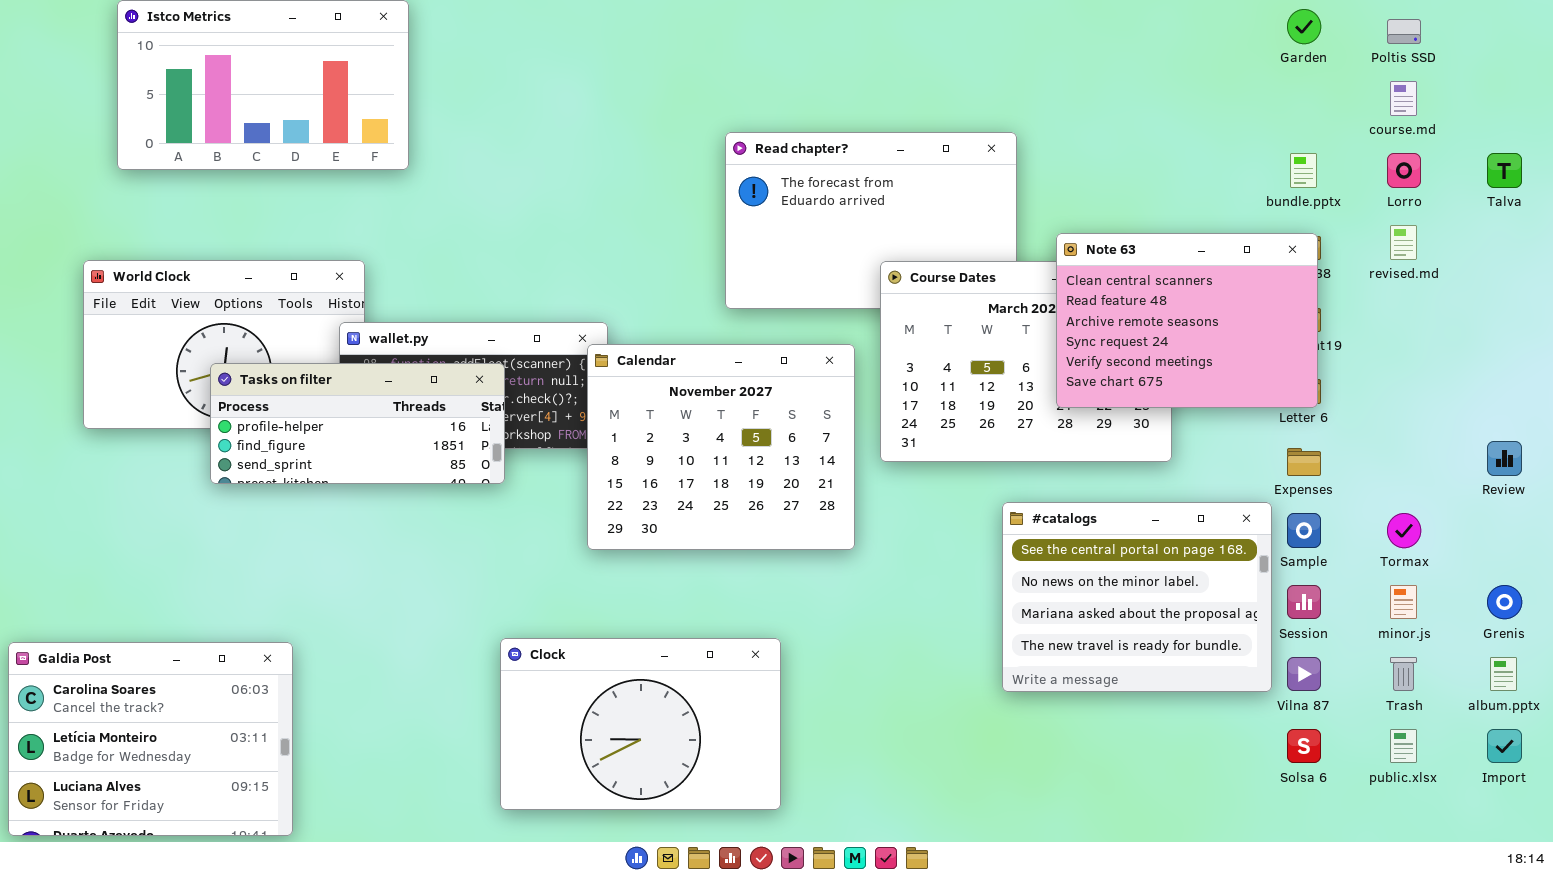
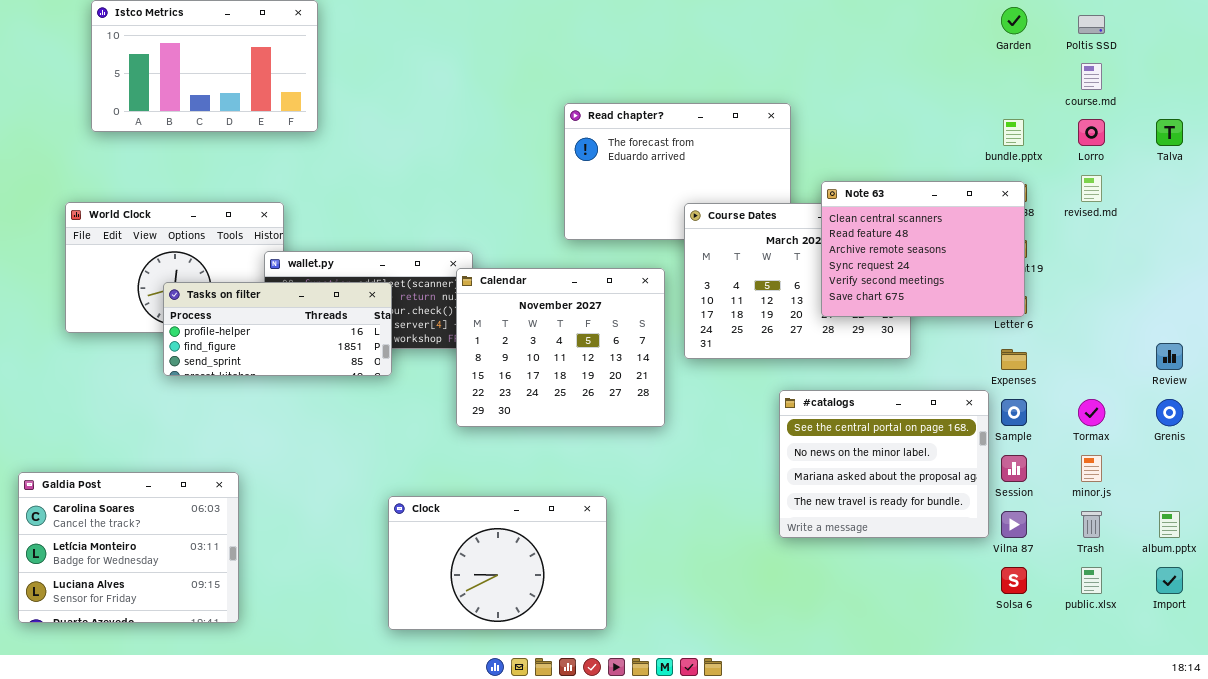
Grenis: [1487,585,1522,619] -> [1156,399,1183,426], moved
Galdia Post: [8,642,293,836] -> [18,472,239,623], moved

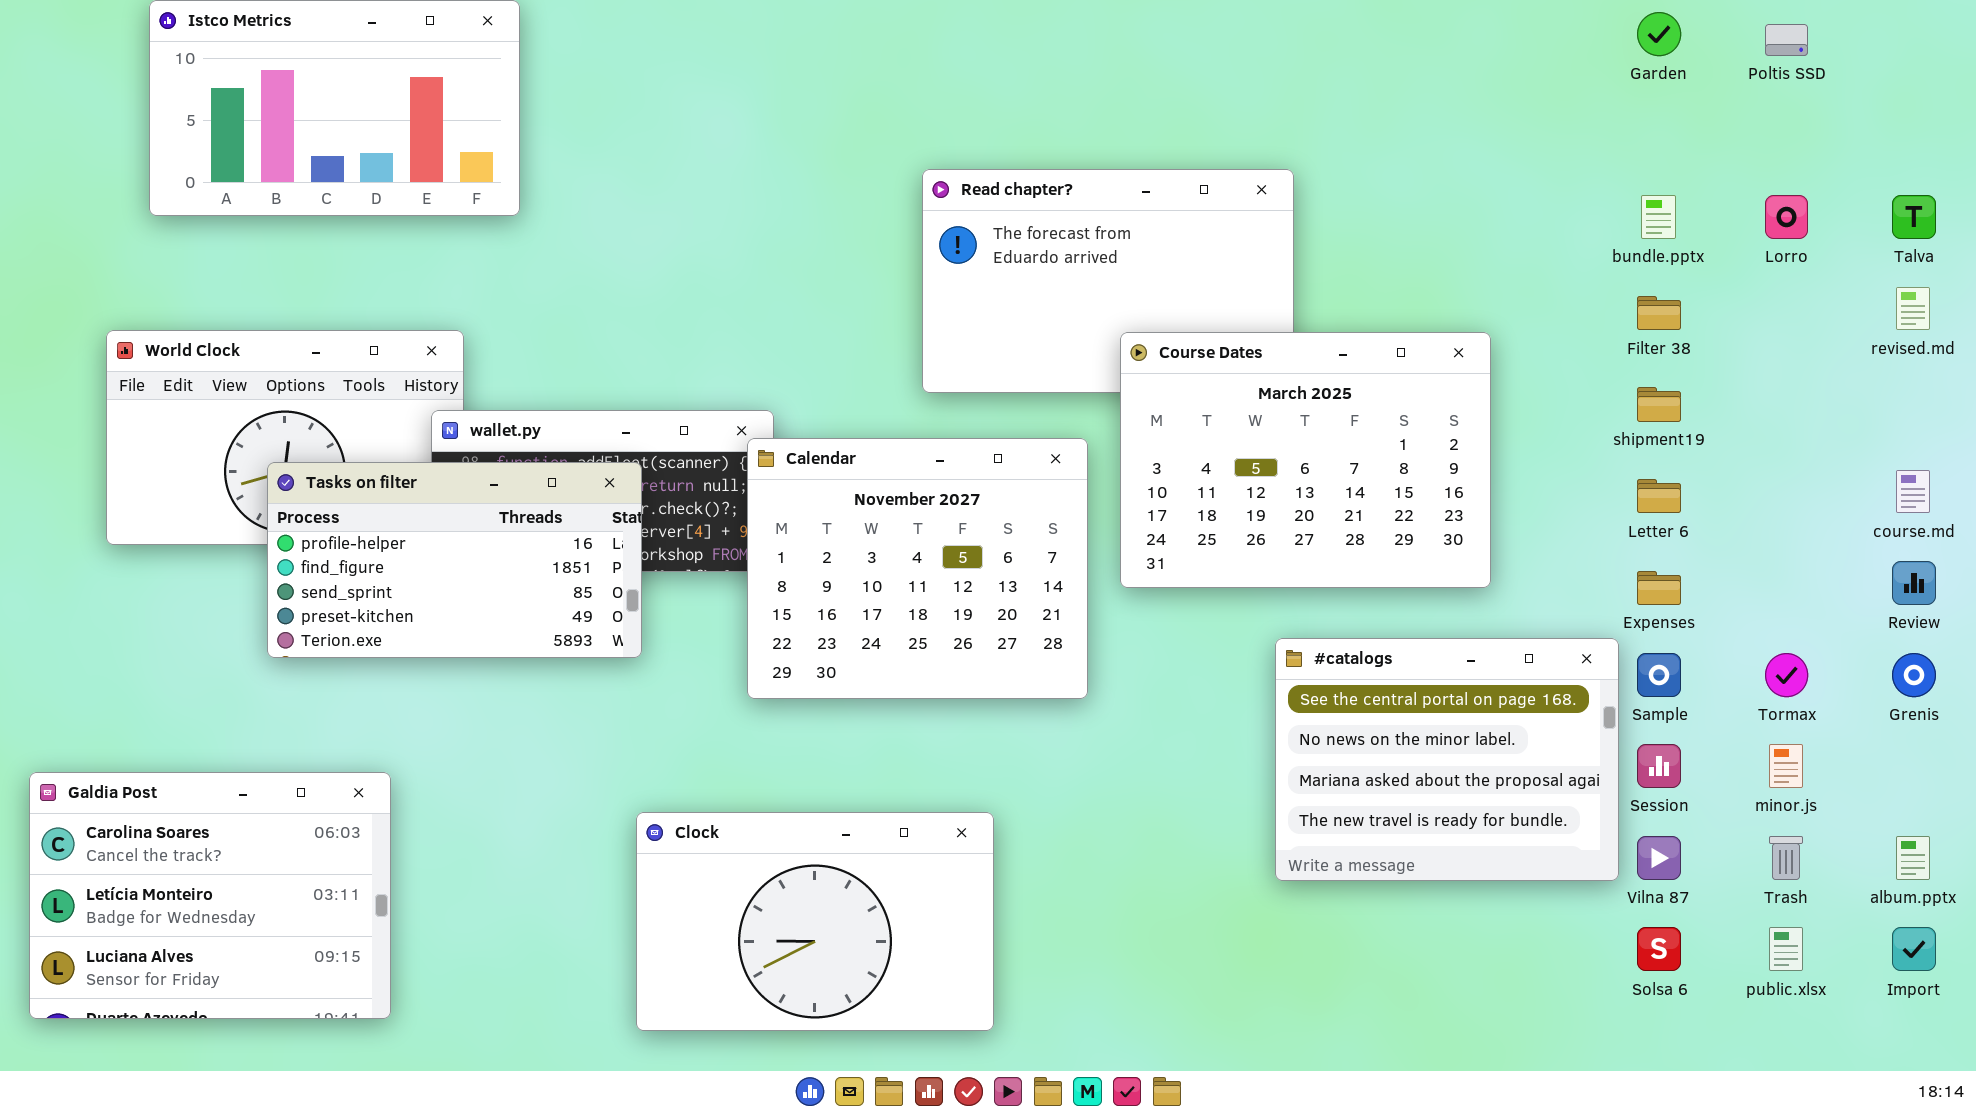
course.md: [1081,63,1102,90] -> [1896,470,1930,513], moved
revised.md: [1081,175,1102,202] -> [1896,287,1930,330], moved
Note 63: [821,181,1025,317] -> none, closed
Tasks on filter: [163,282,392,376] -> [267,462,642,658], resized

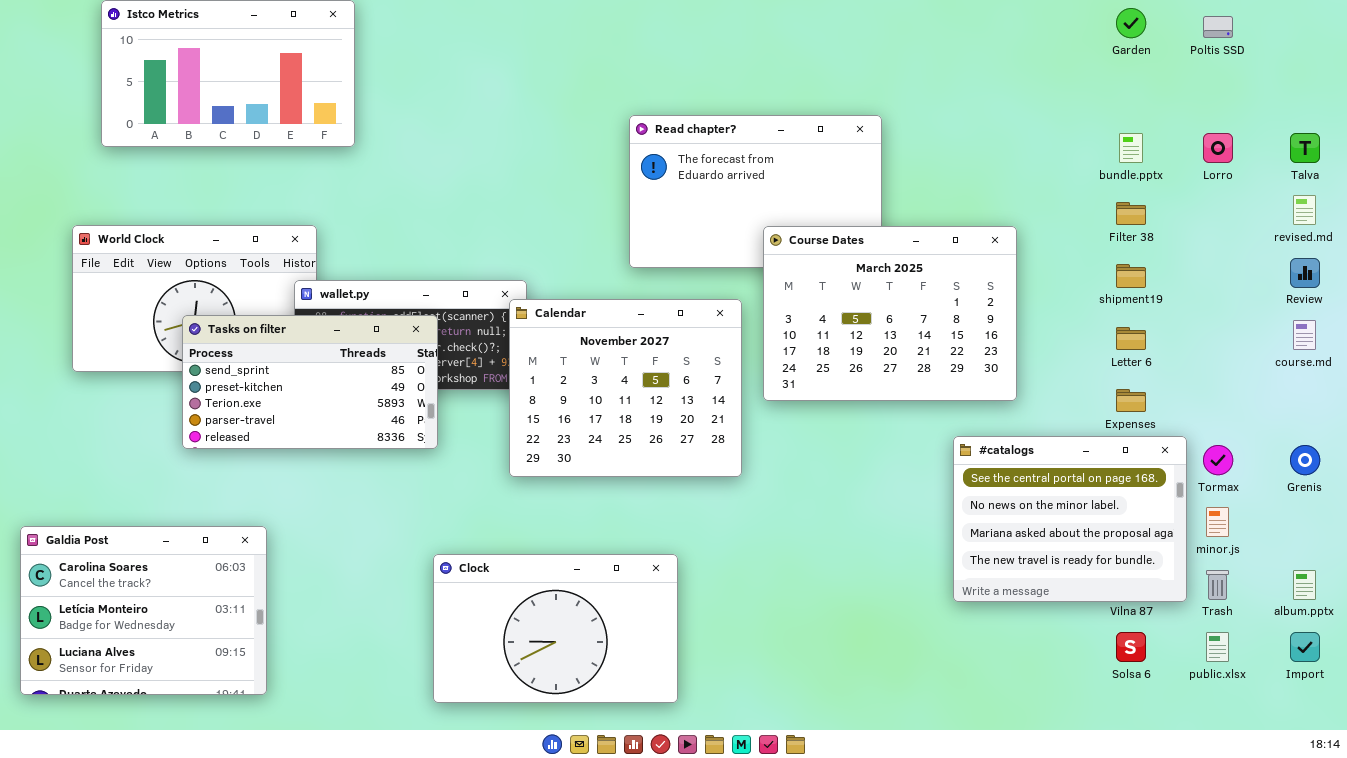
Tasks on filter: [267,462,642,658] -> [182,315,438,449], scrolled down 2 rows
Review: [1892,561,1936,605] -> [1290,258,1320,288], moved
#catalogs: [1275,638,1619,881] -> [953,436,1187,602], moved

